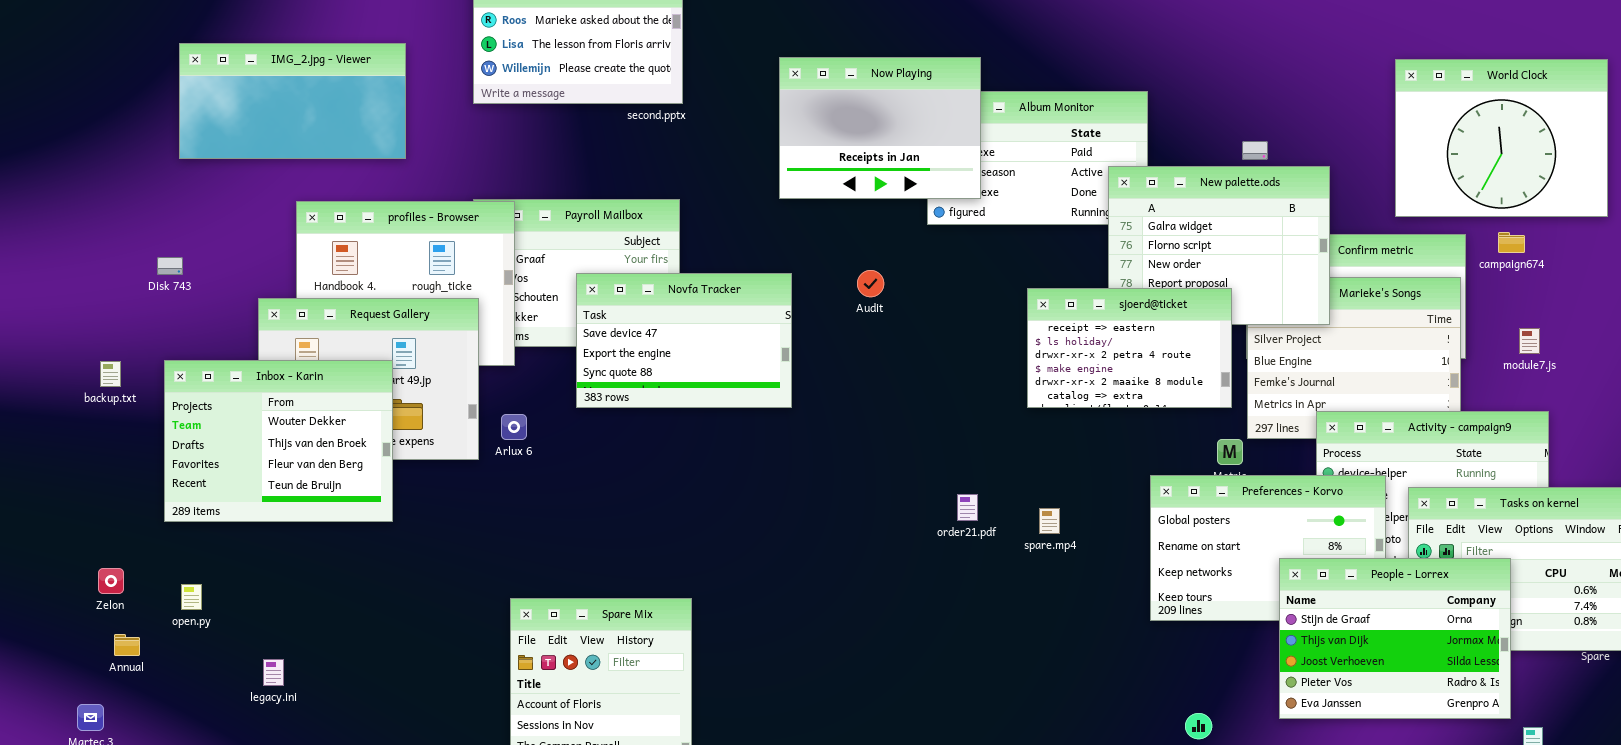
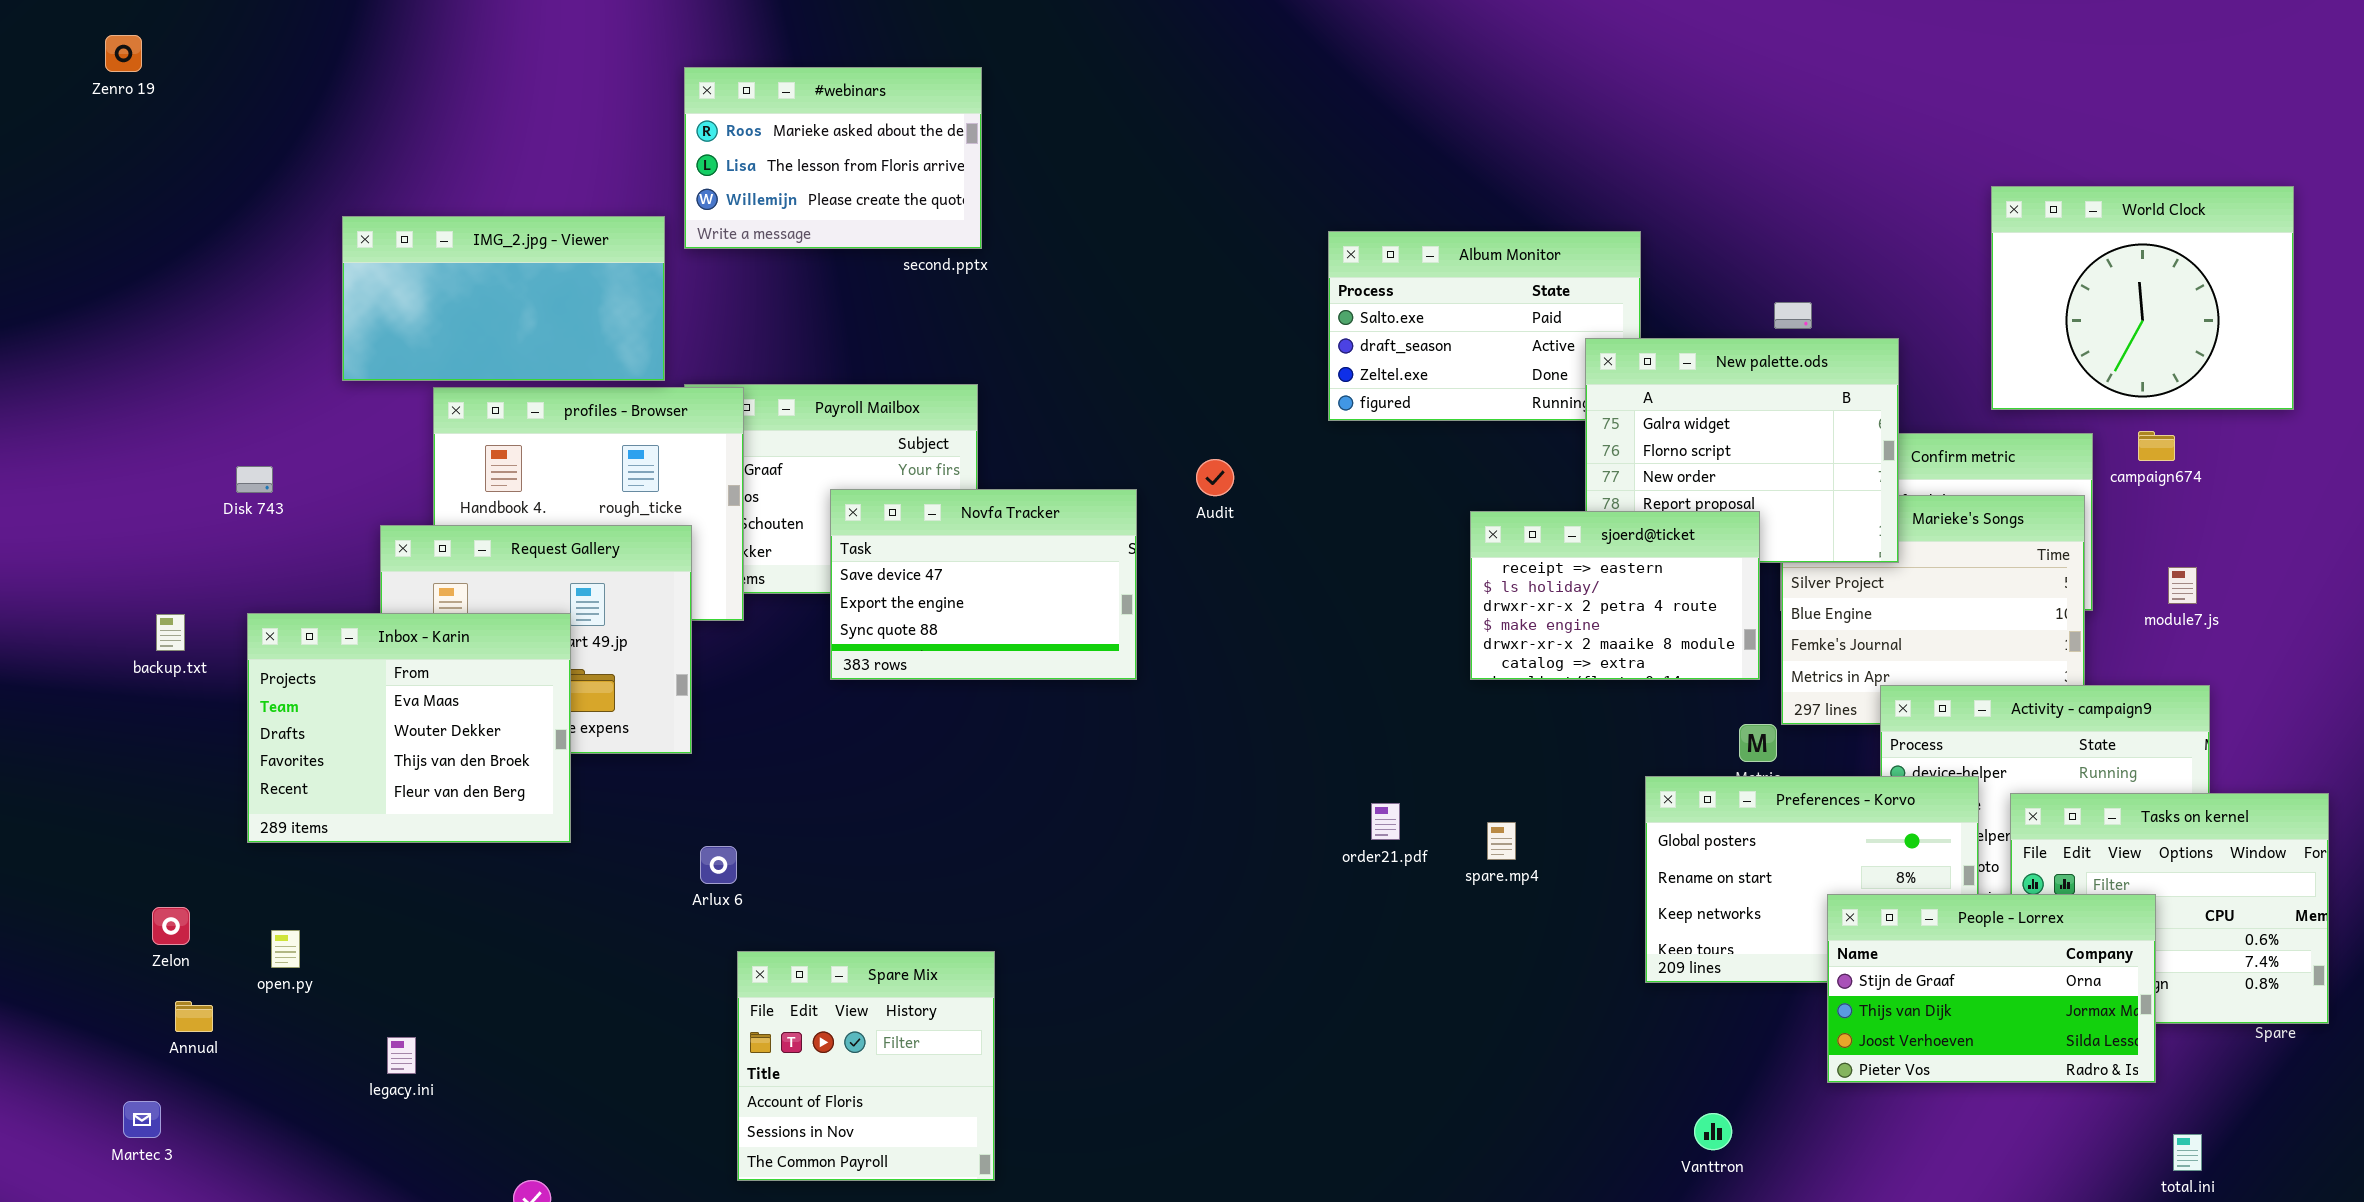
IMG_2.jpg - Viewer: [179,43,406,159] -> [342,216,665,381], moved
Now Playing: [779,57,981,199] -> none, closed
Audit: [857,270,884,297] -> [1196,459,1234,496], moved
Inbox - Karin: [164,360,393,522] -> [247,613,571,843], scrolled up 1 row
Arlux 6: [501,414,527,440] -> [700,846,737,884], moved
People - Lorrex: [1279,558,1511,719] -> [1827,894,2156,1083], resized

